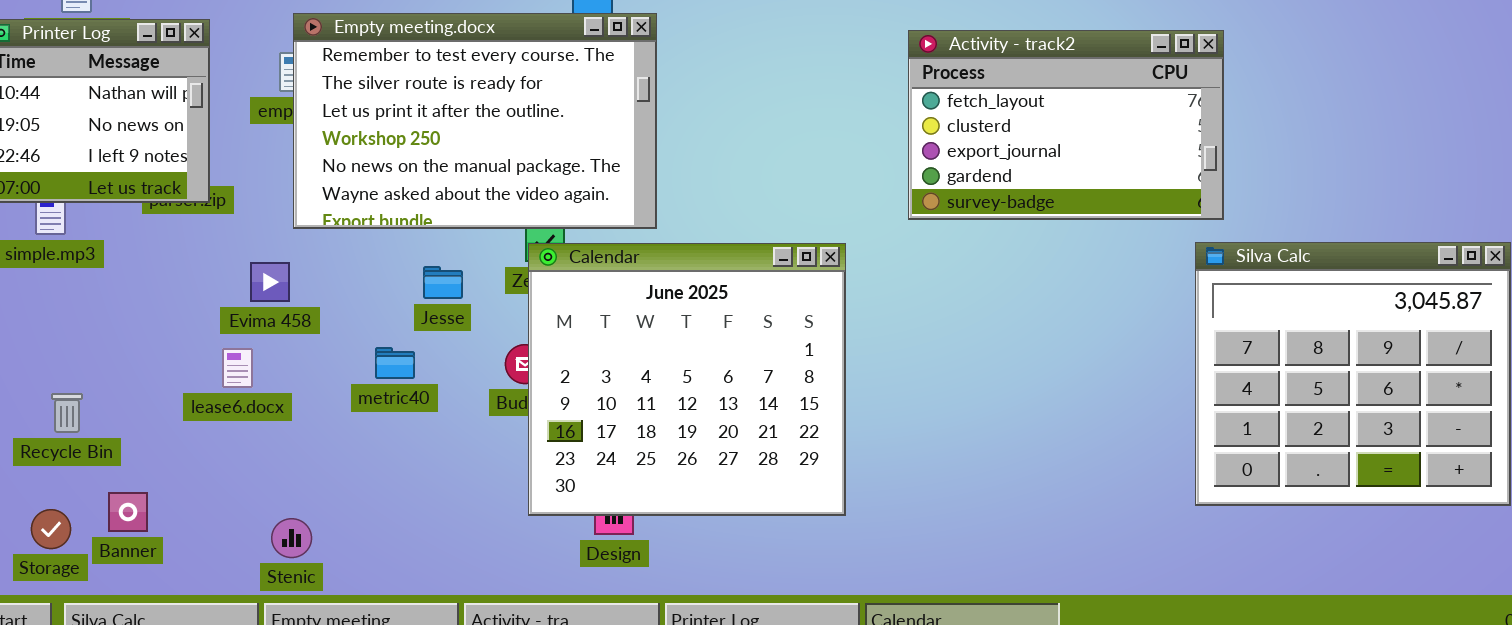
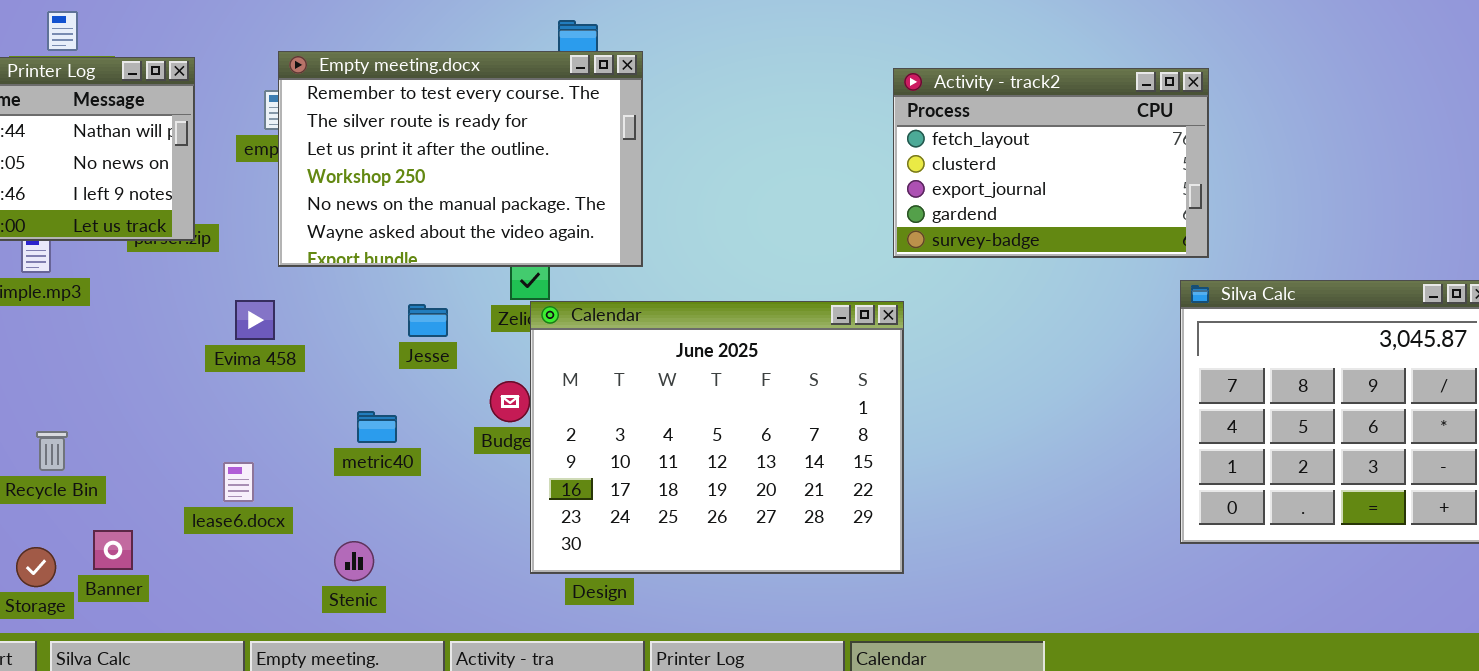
Calendar: [528,243,846,516] -> [530,301,904,574], moved, resized
metric40: [375,347,415,379] -> [357,411,397,443], moved
lease6.docx: [222,348,253,388] -> [223,462,254,502], moved
Stenic: [271,518,312,558] -> [334,541,374,581], moved

